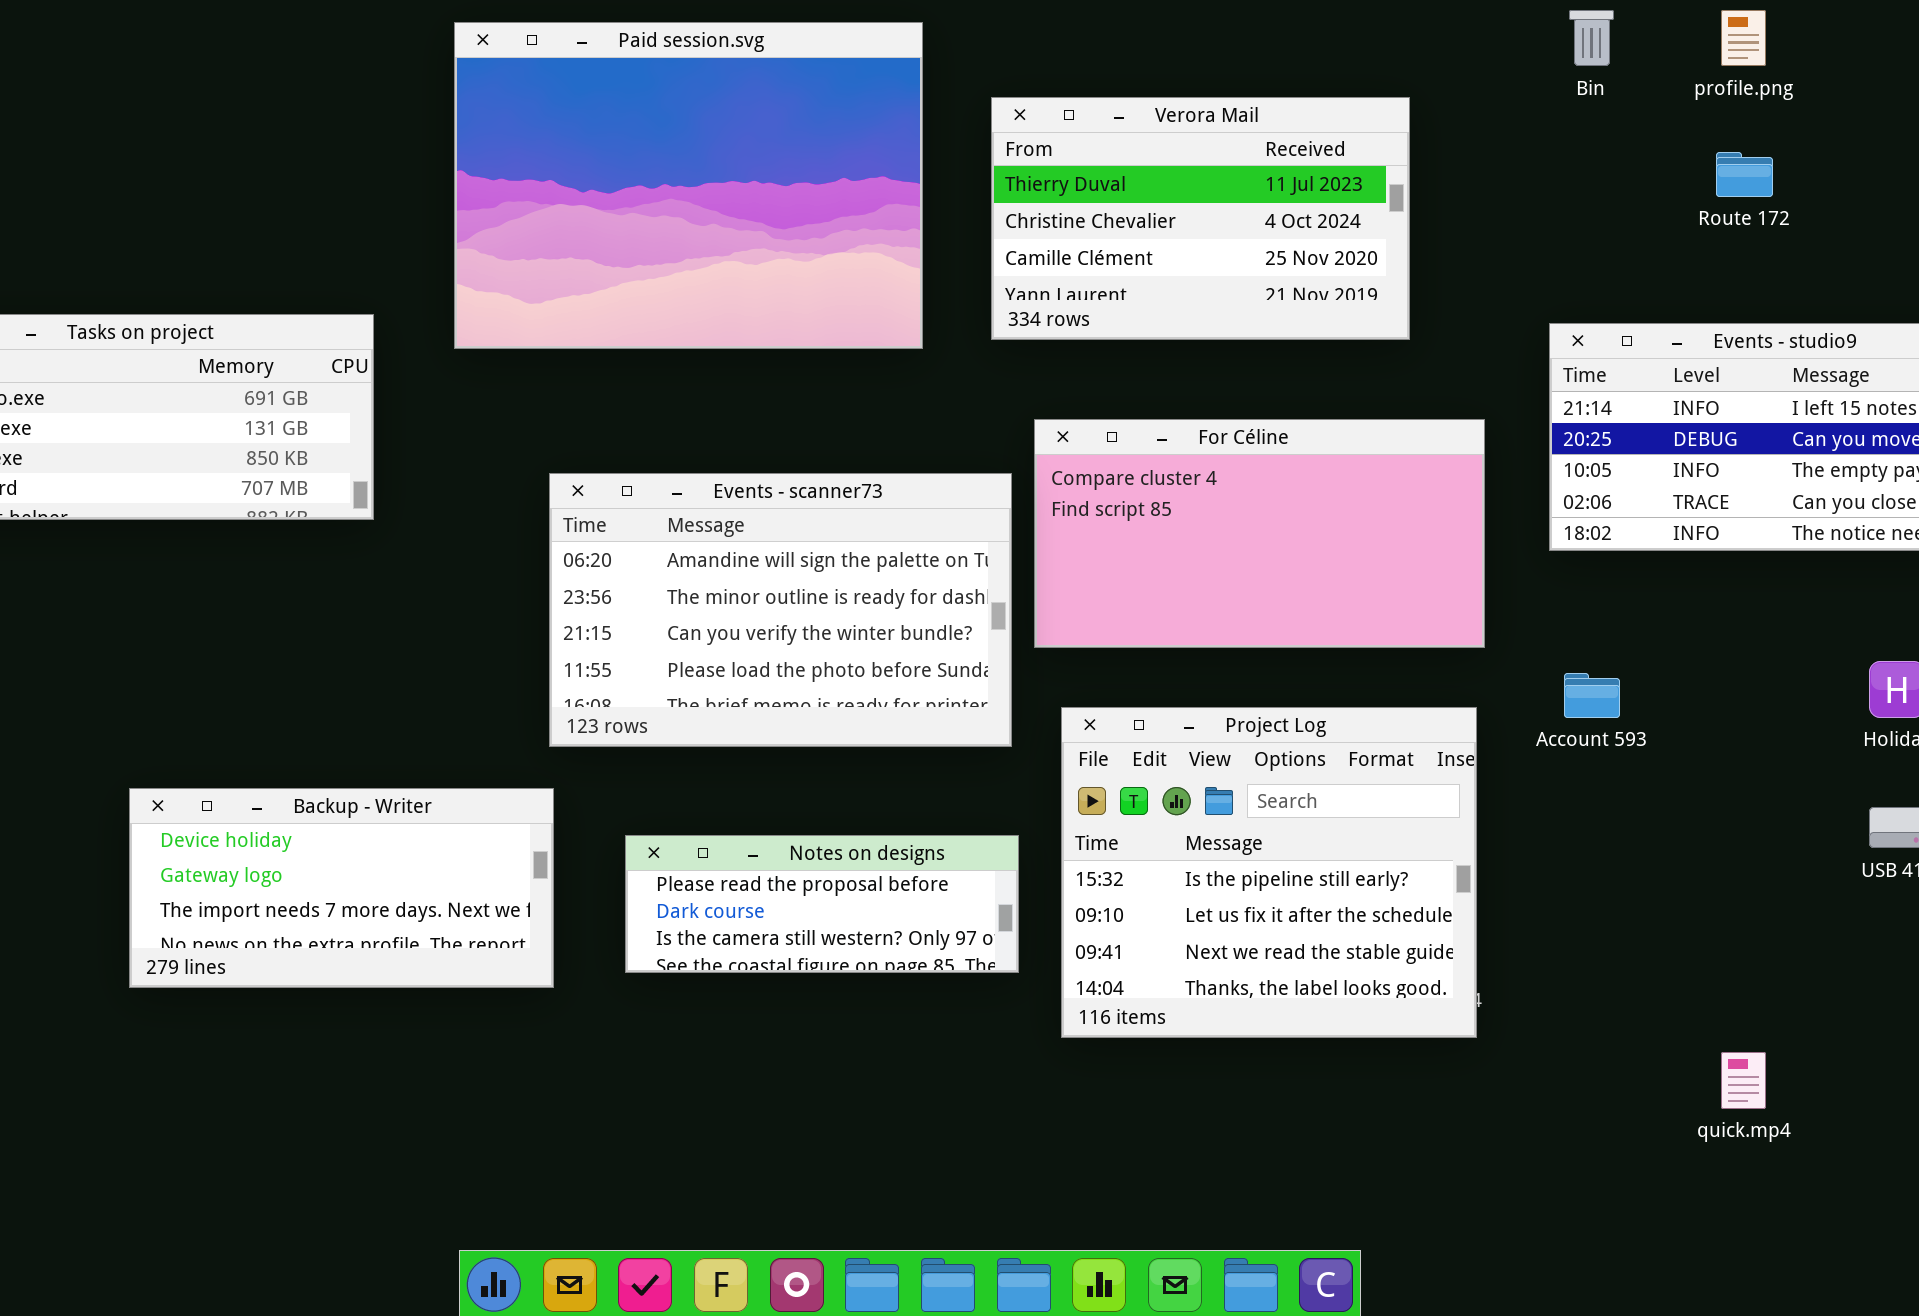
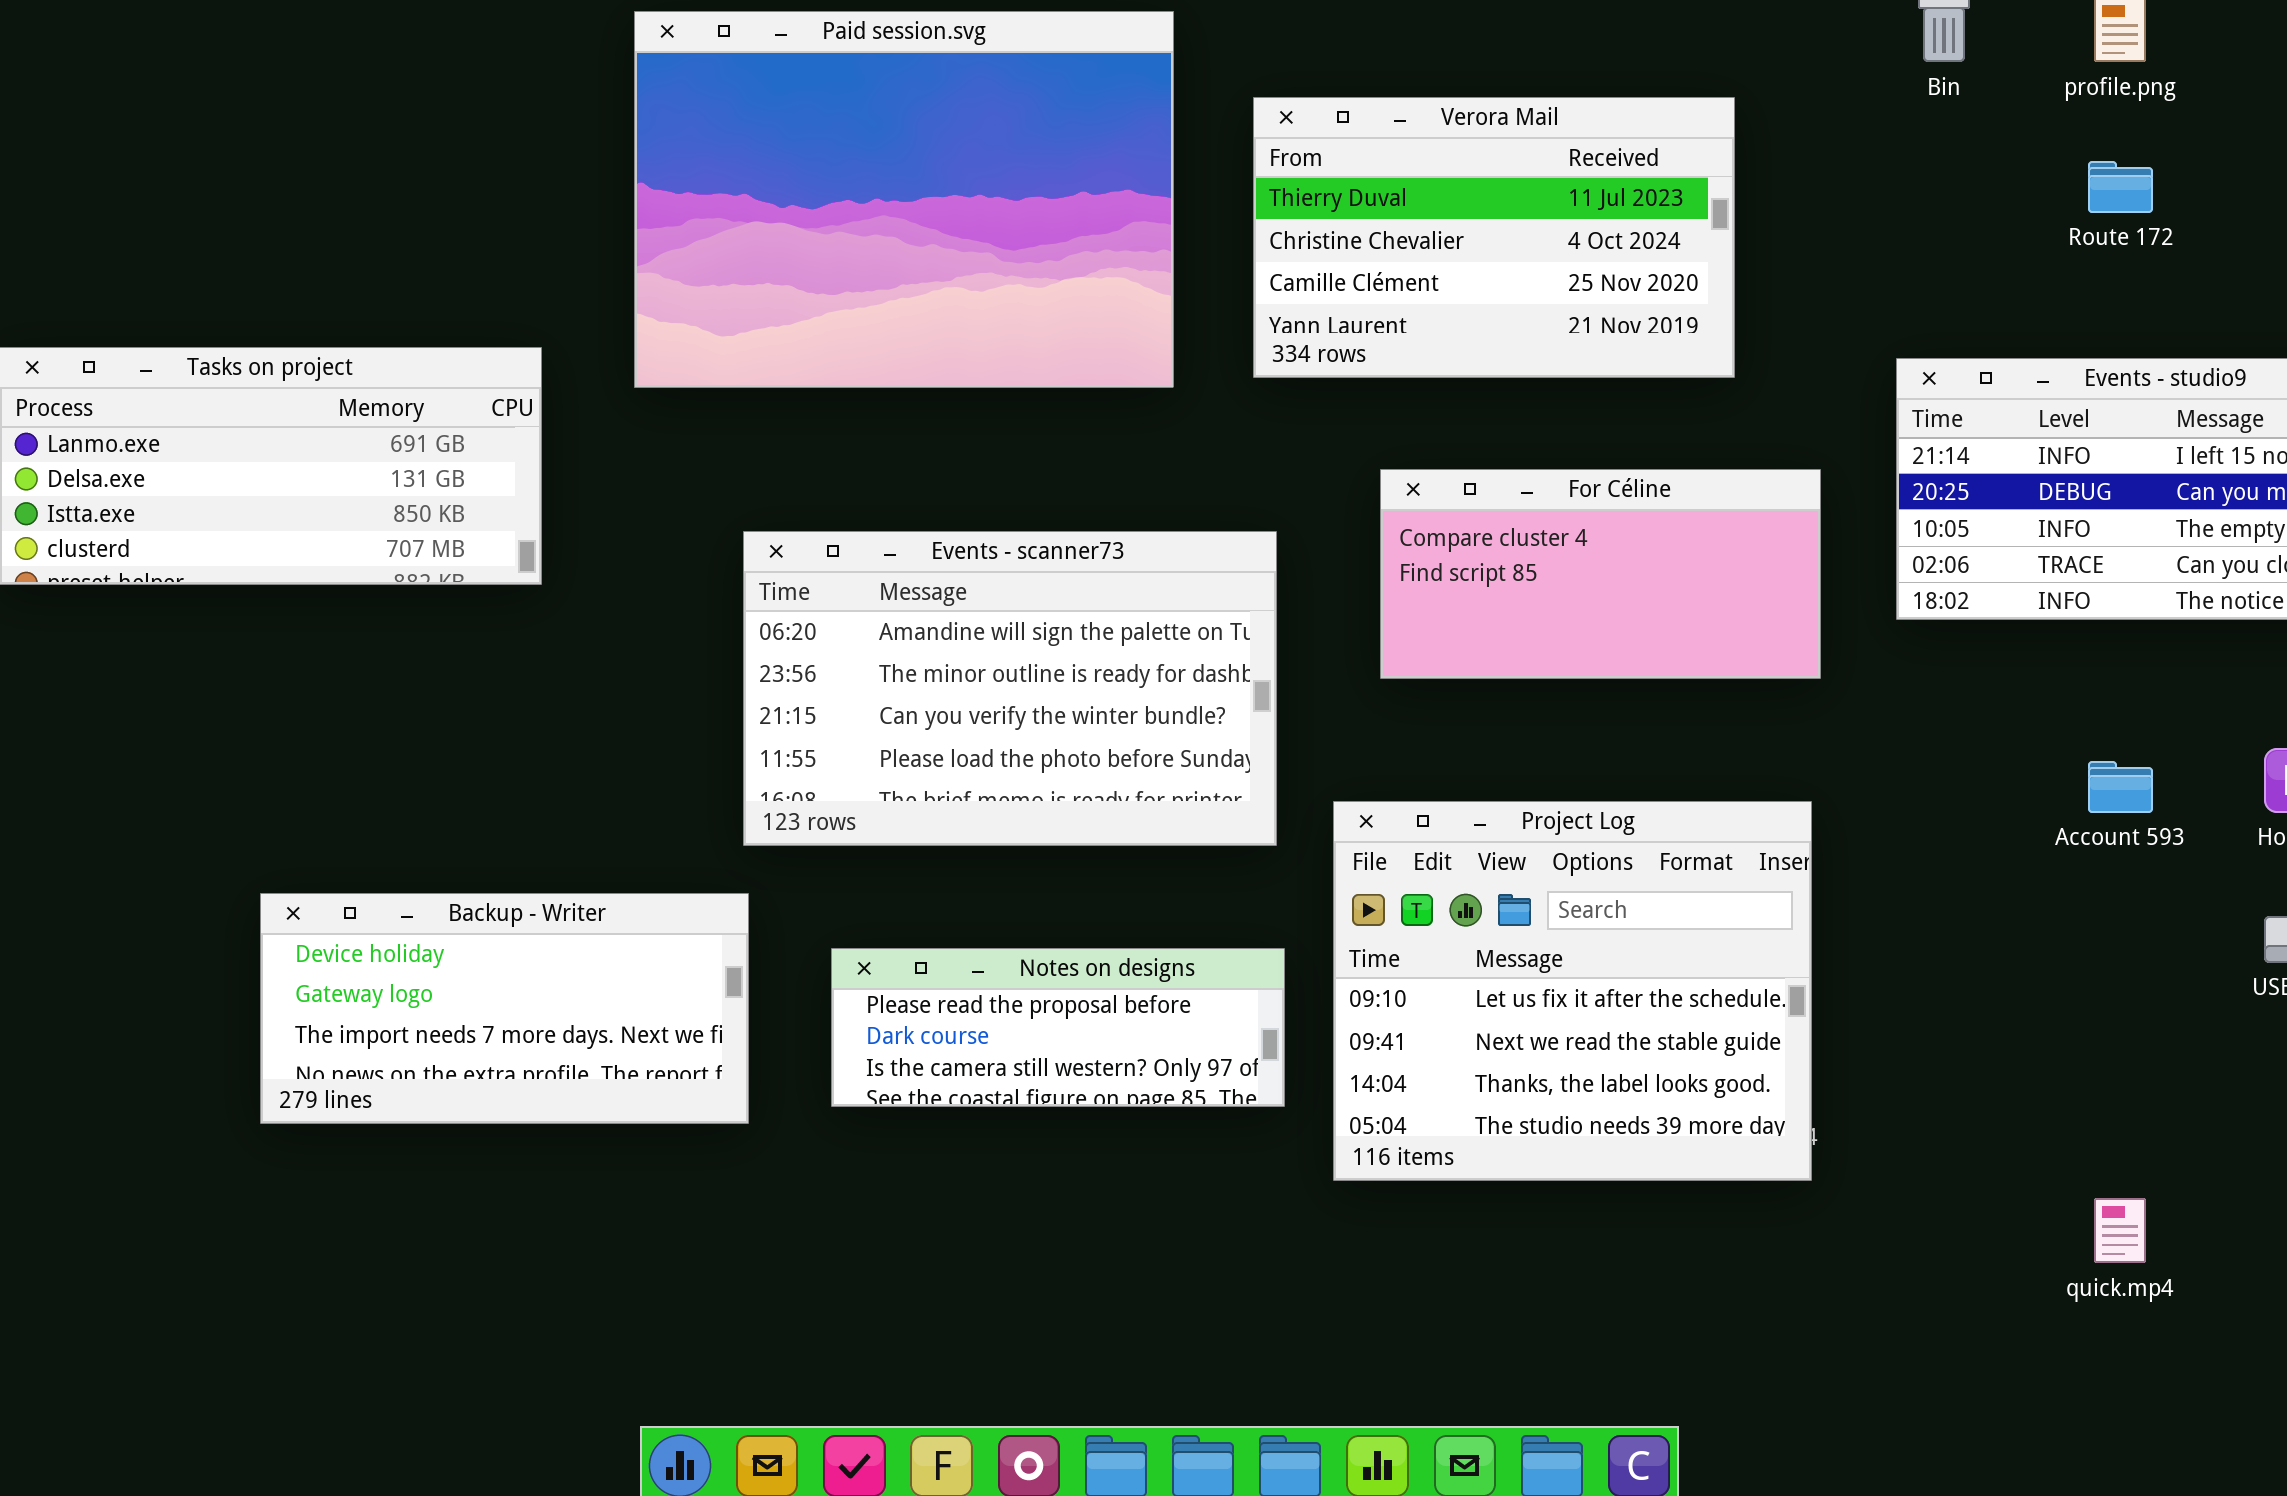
For Céline: [1034,419,1485,648] -> [1380,469,1821,679], resized
Account 593: [1564,673,1620,718] -> [2088,761,2153,813], moved
Project Log: [1061,707,1477,1038] -> [1333,801,1812,1181], scrolled down 1 row

